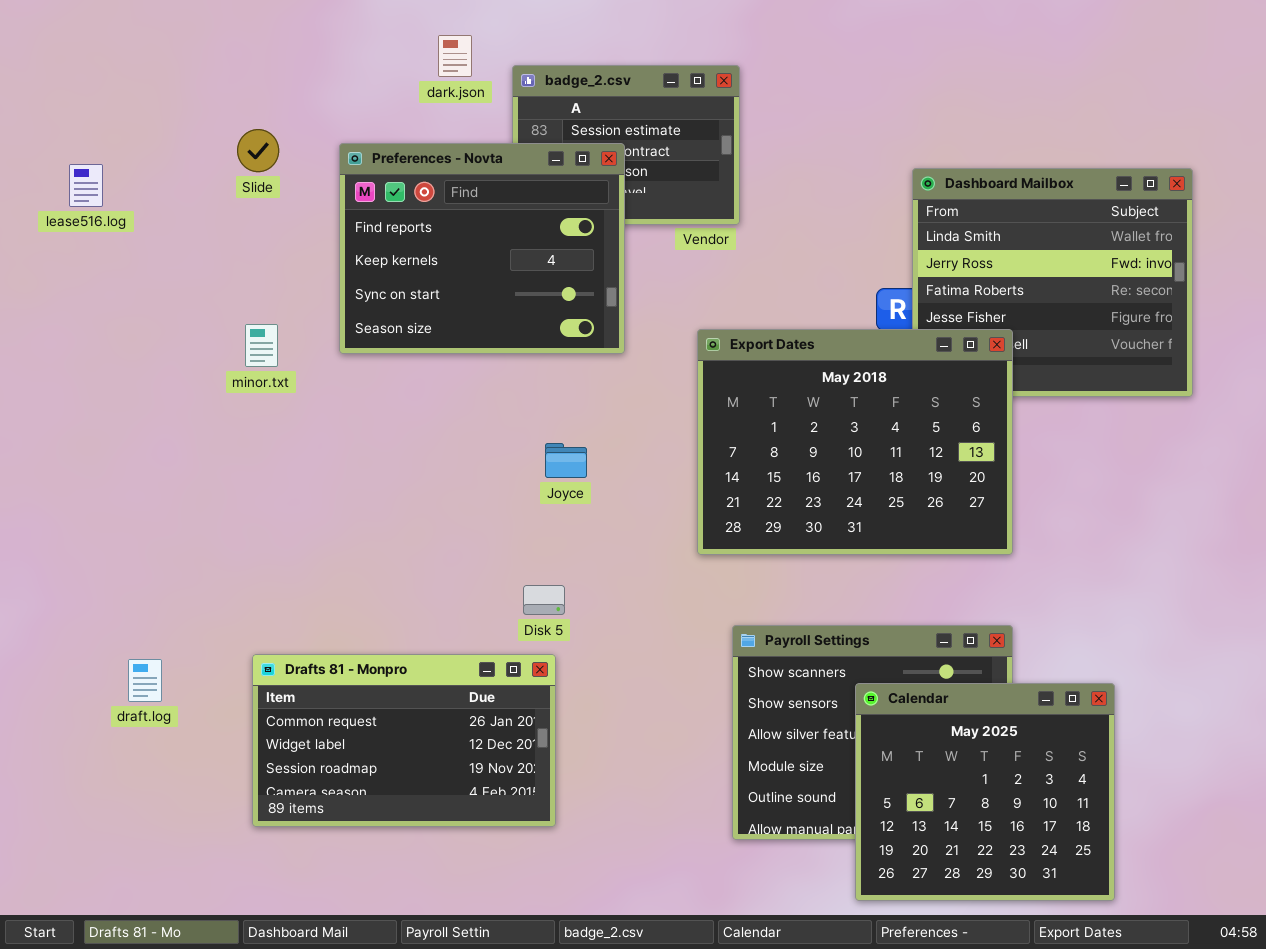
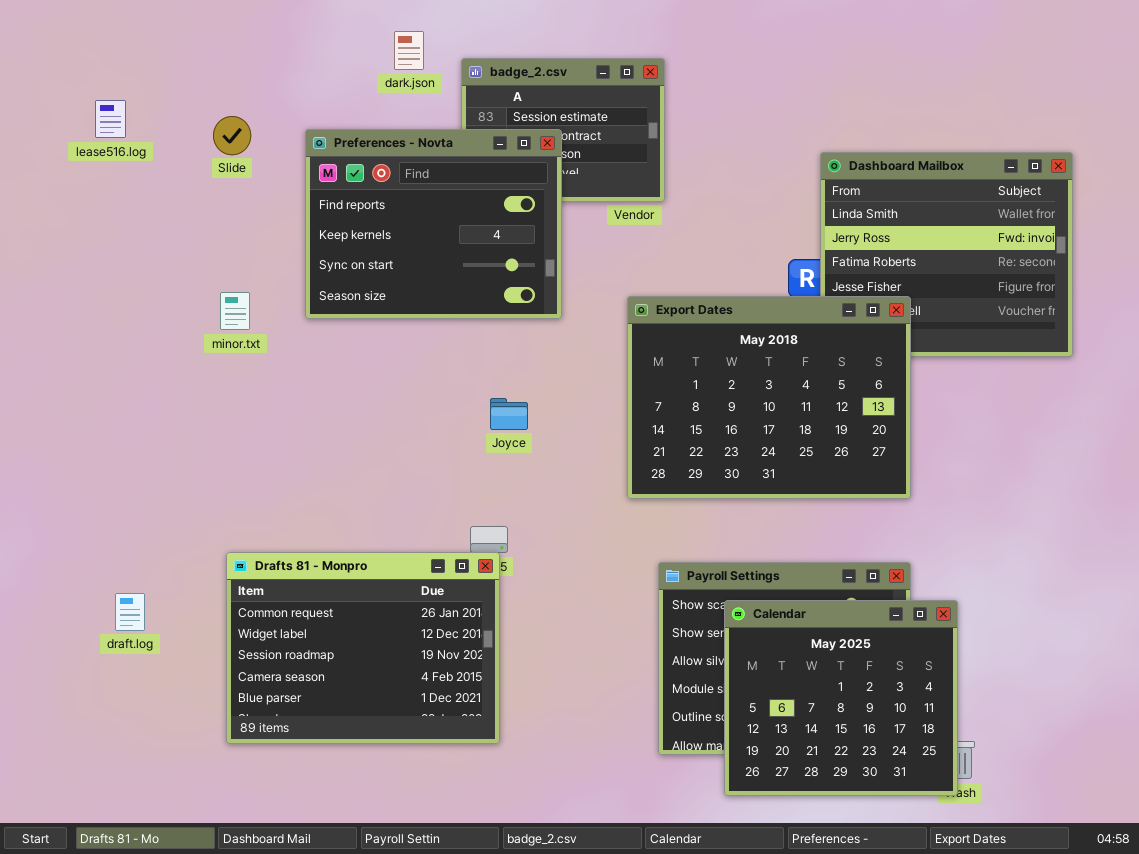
lease516.log: [69,164,103,207] -> [95,100,126,138], moved
Drafts 81 - Monpro: [252,654,556,827] -> [226,552,500,744], resized
Calendar: [855,683,1115,901] -> [724,600,958,796], moved

